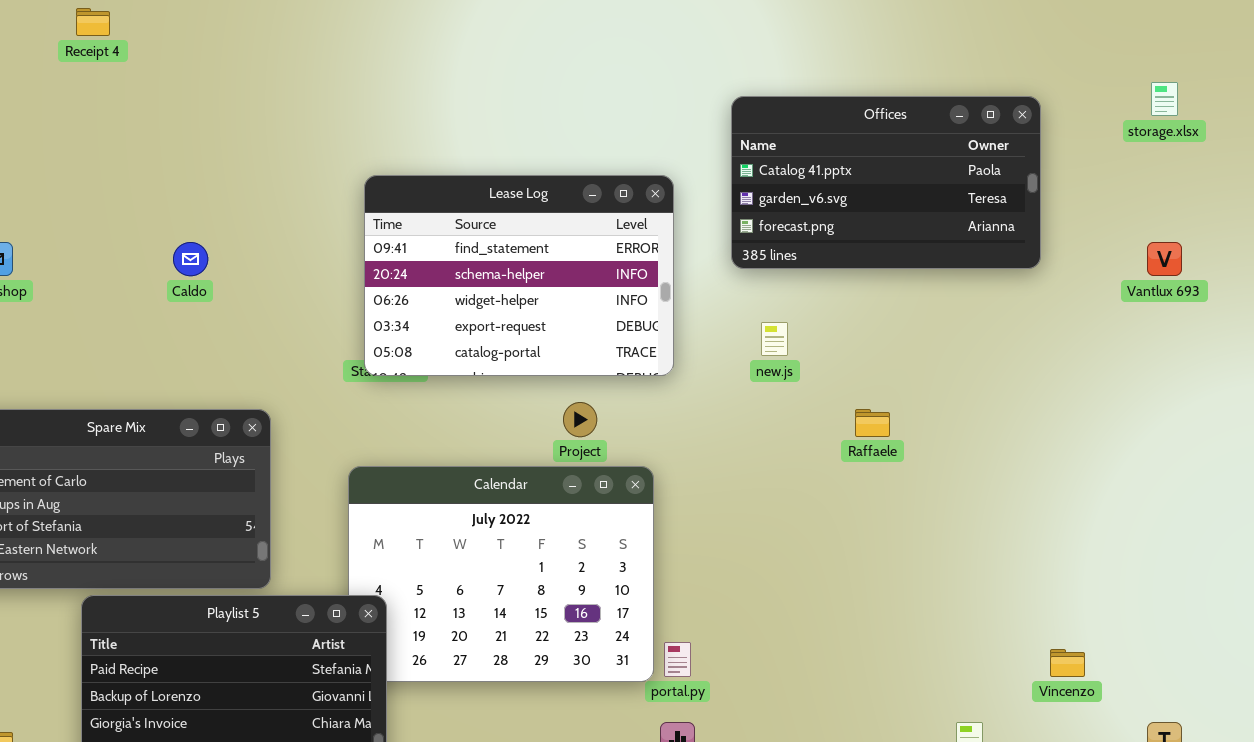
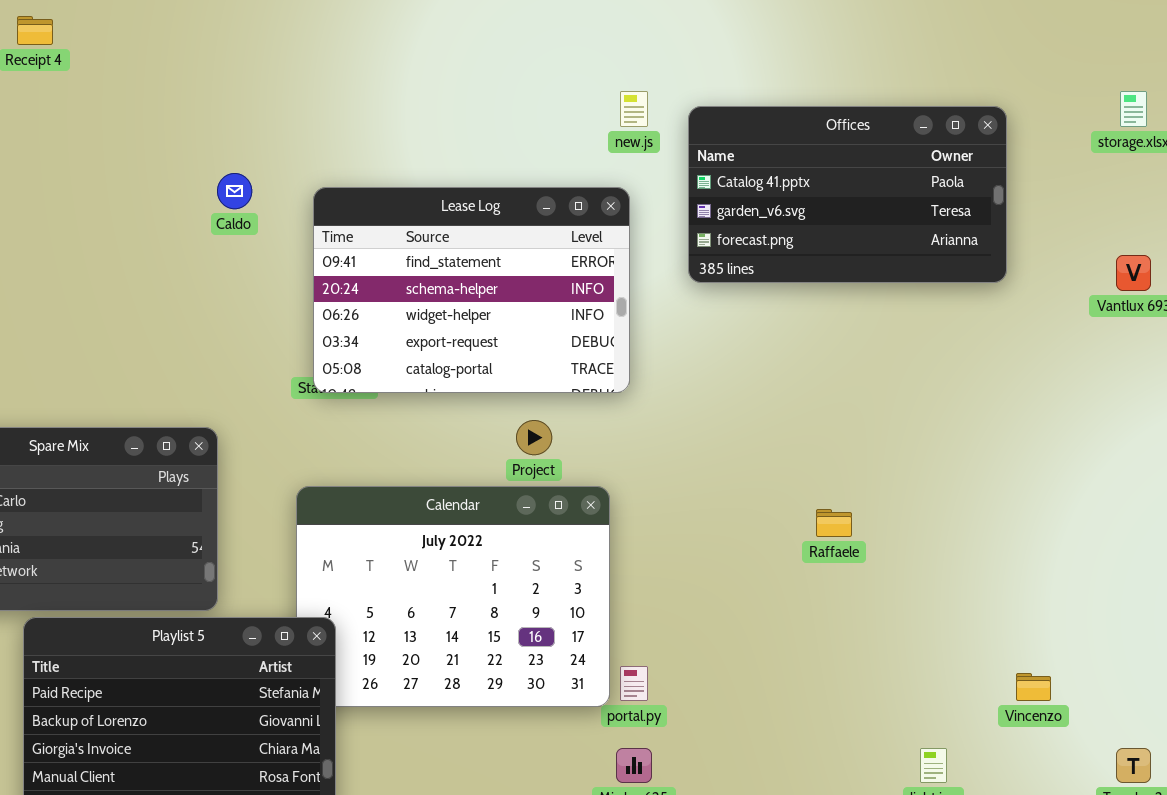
Caldo: [173,242,208,276] -> [217,173,252,209], moved
new.js: [761,322,788,356] -> [620,91,648,127], moved
Raffaele: [855,409,890,437] -> [816,509,852,537], moved

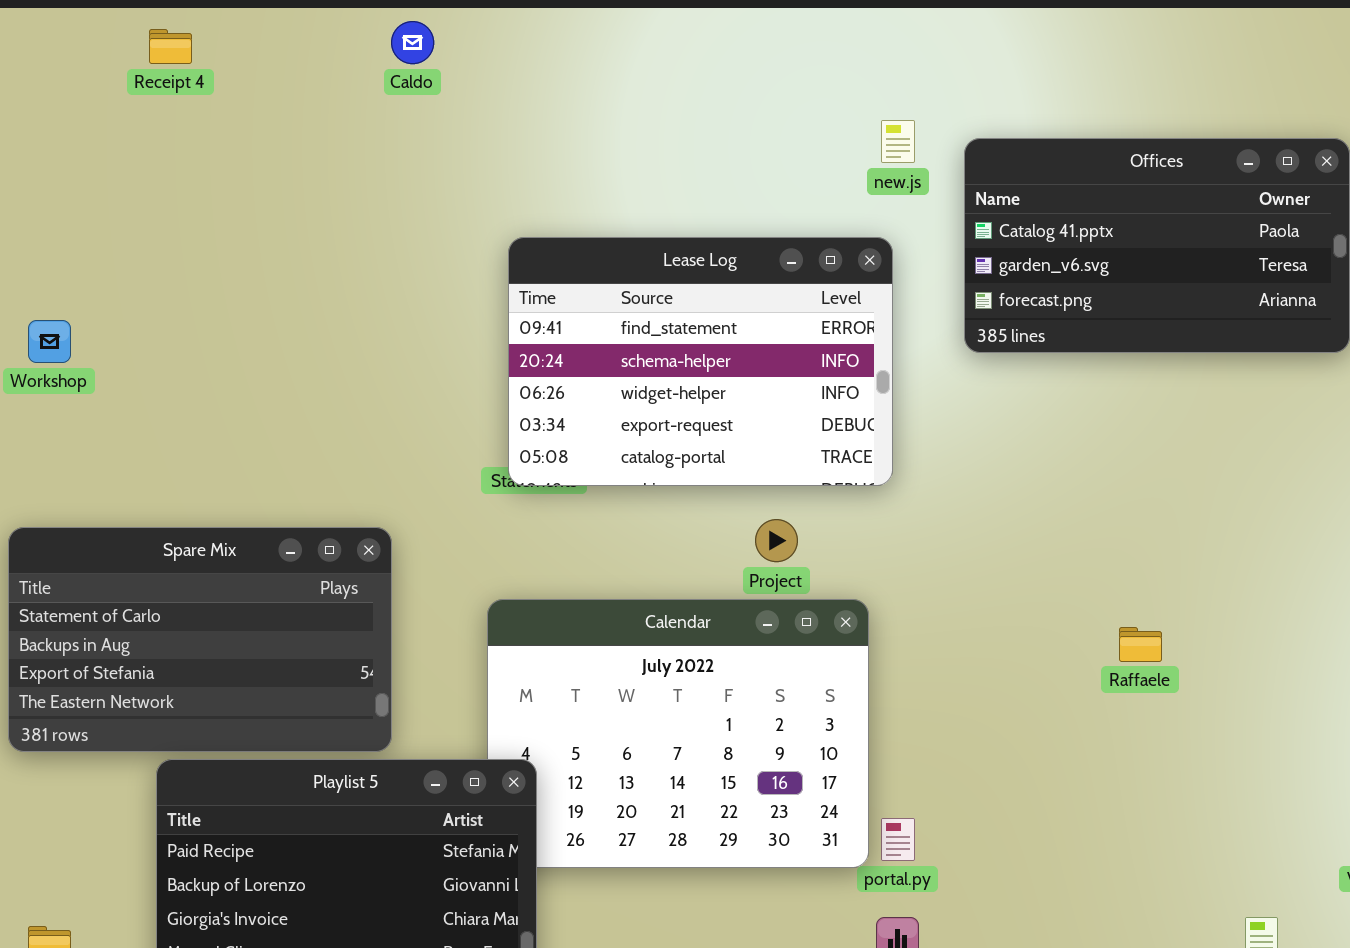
Caldo: [217,173,252,209] -> [391,21,434,64], moved

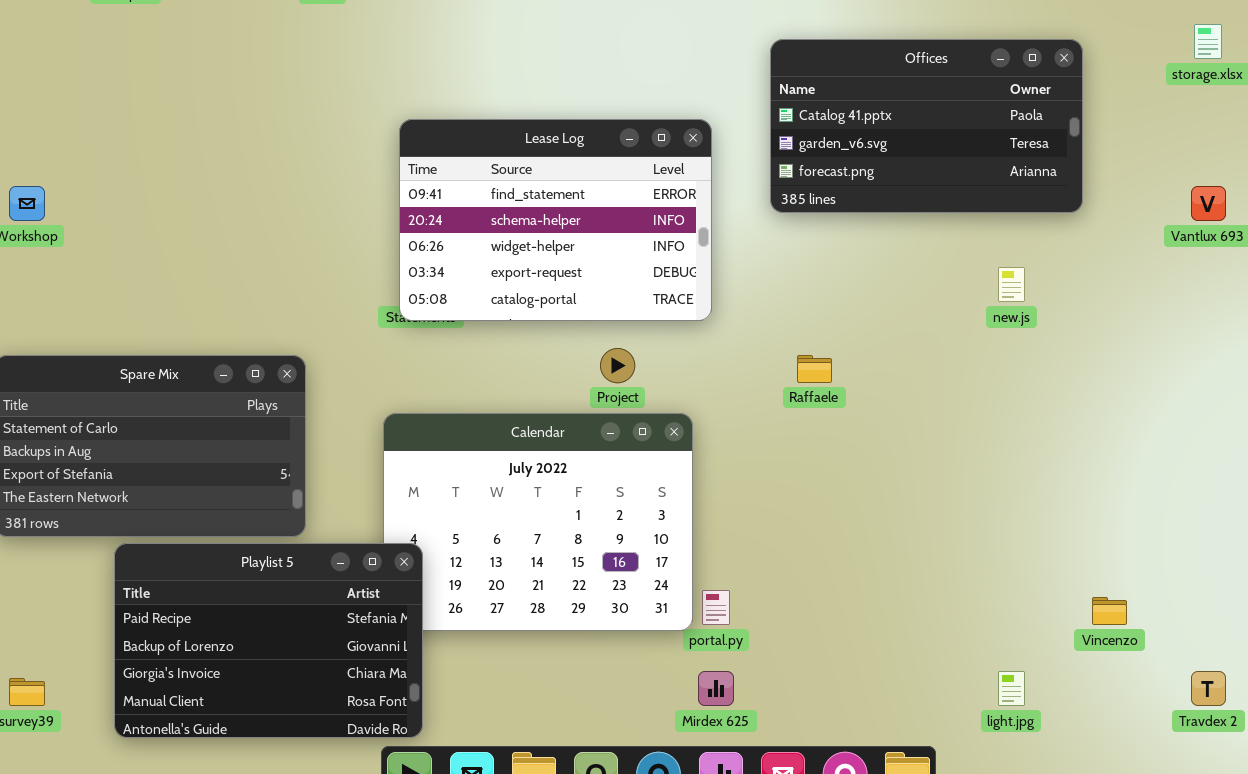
new.js: [881,120,915,163] -> [998,267,1025,302], moved
Raffaele: [1119,627,1162,662] -> [797,355,832,383], moved

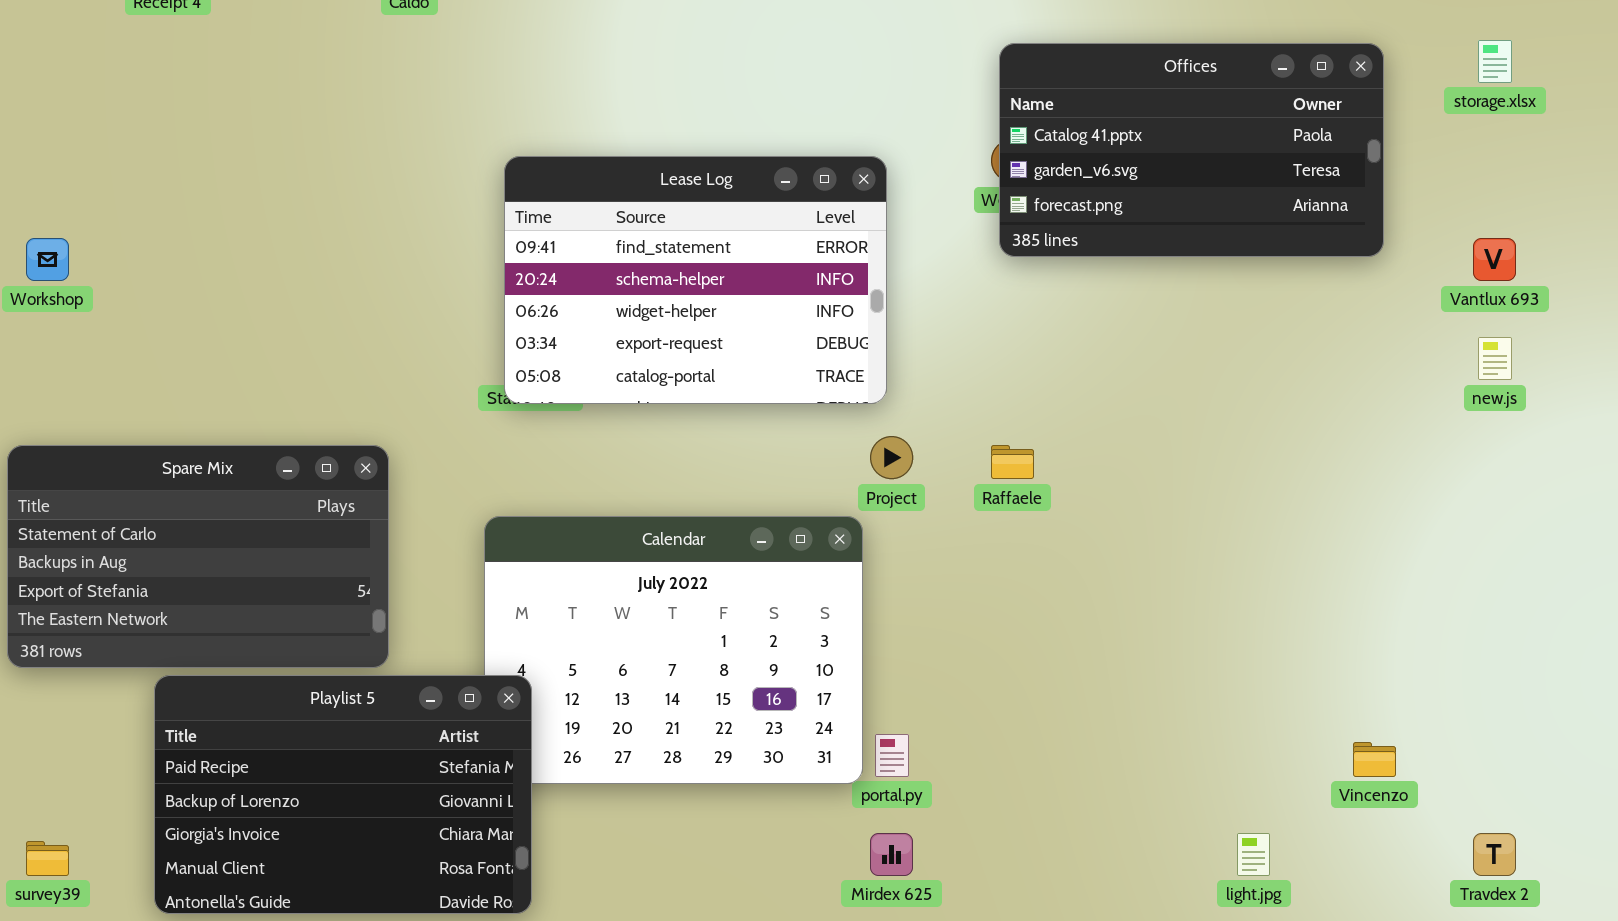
Offices: [770,39,1083,213] -> [999,43,1384,257], moved
new.js: [998,267,1025,302] -> [1478,337,1512,380], moved
Project: [600,348,635,383] -> [870,436,913,479], moved

